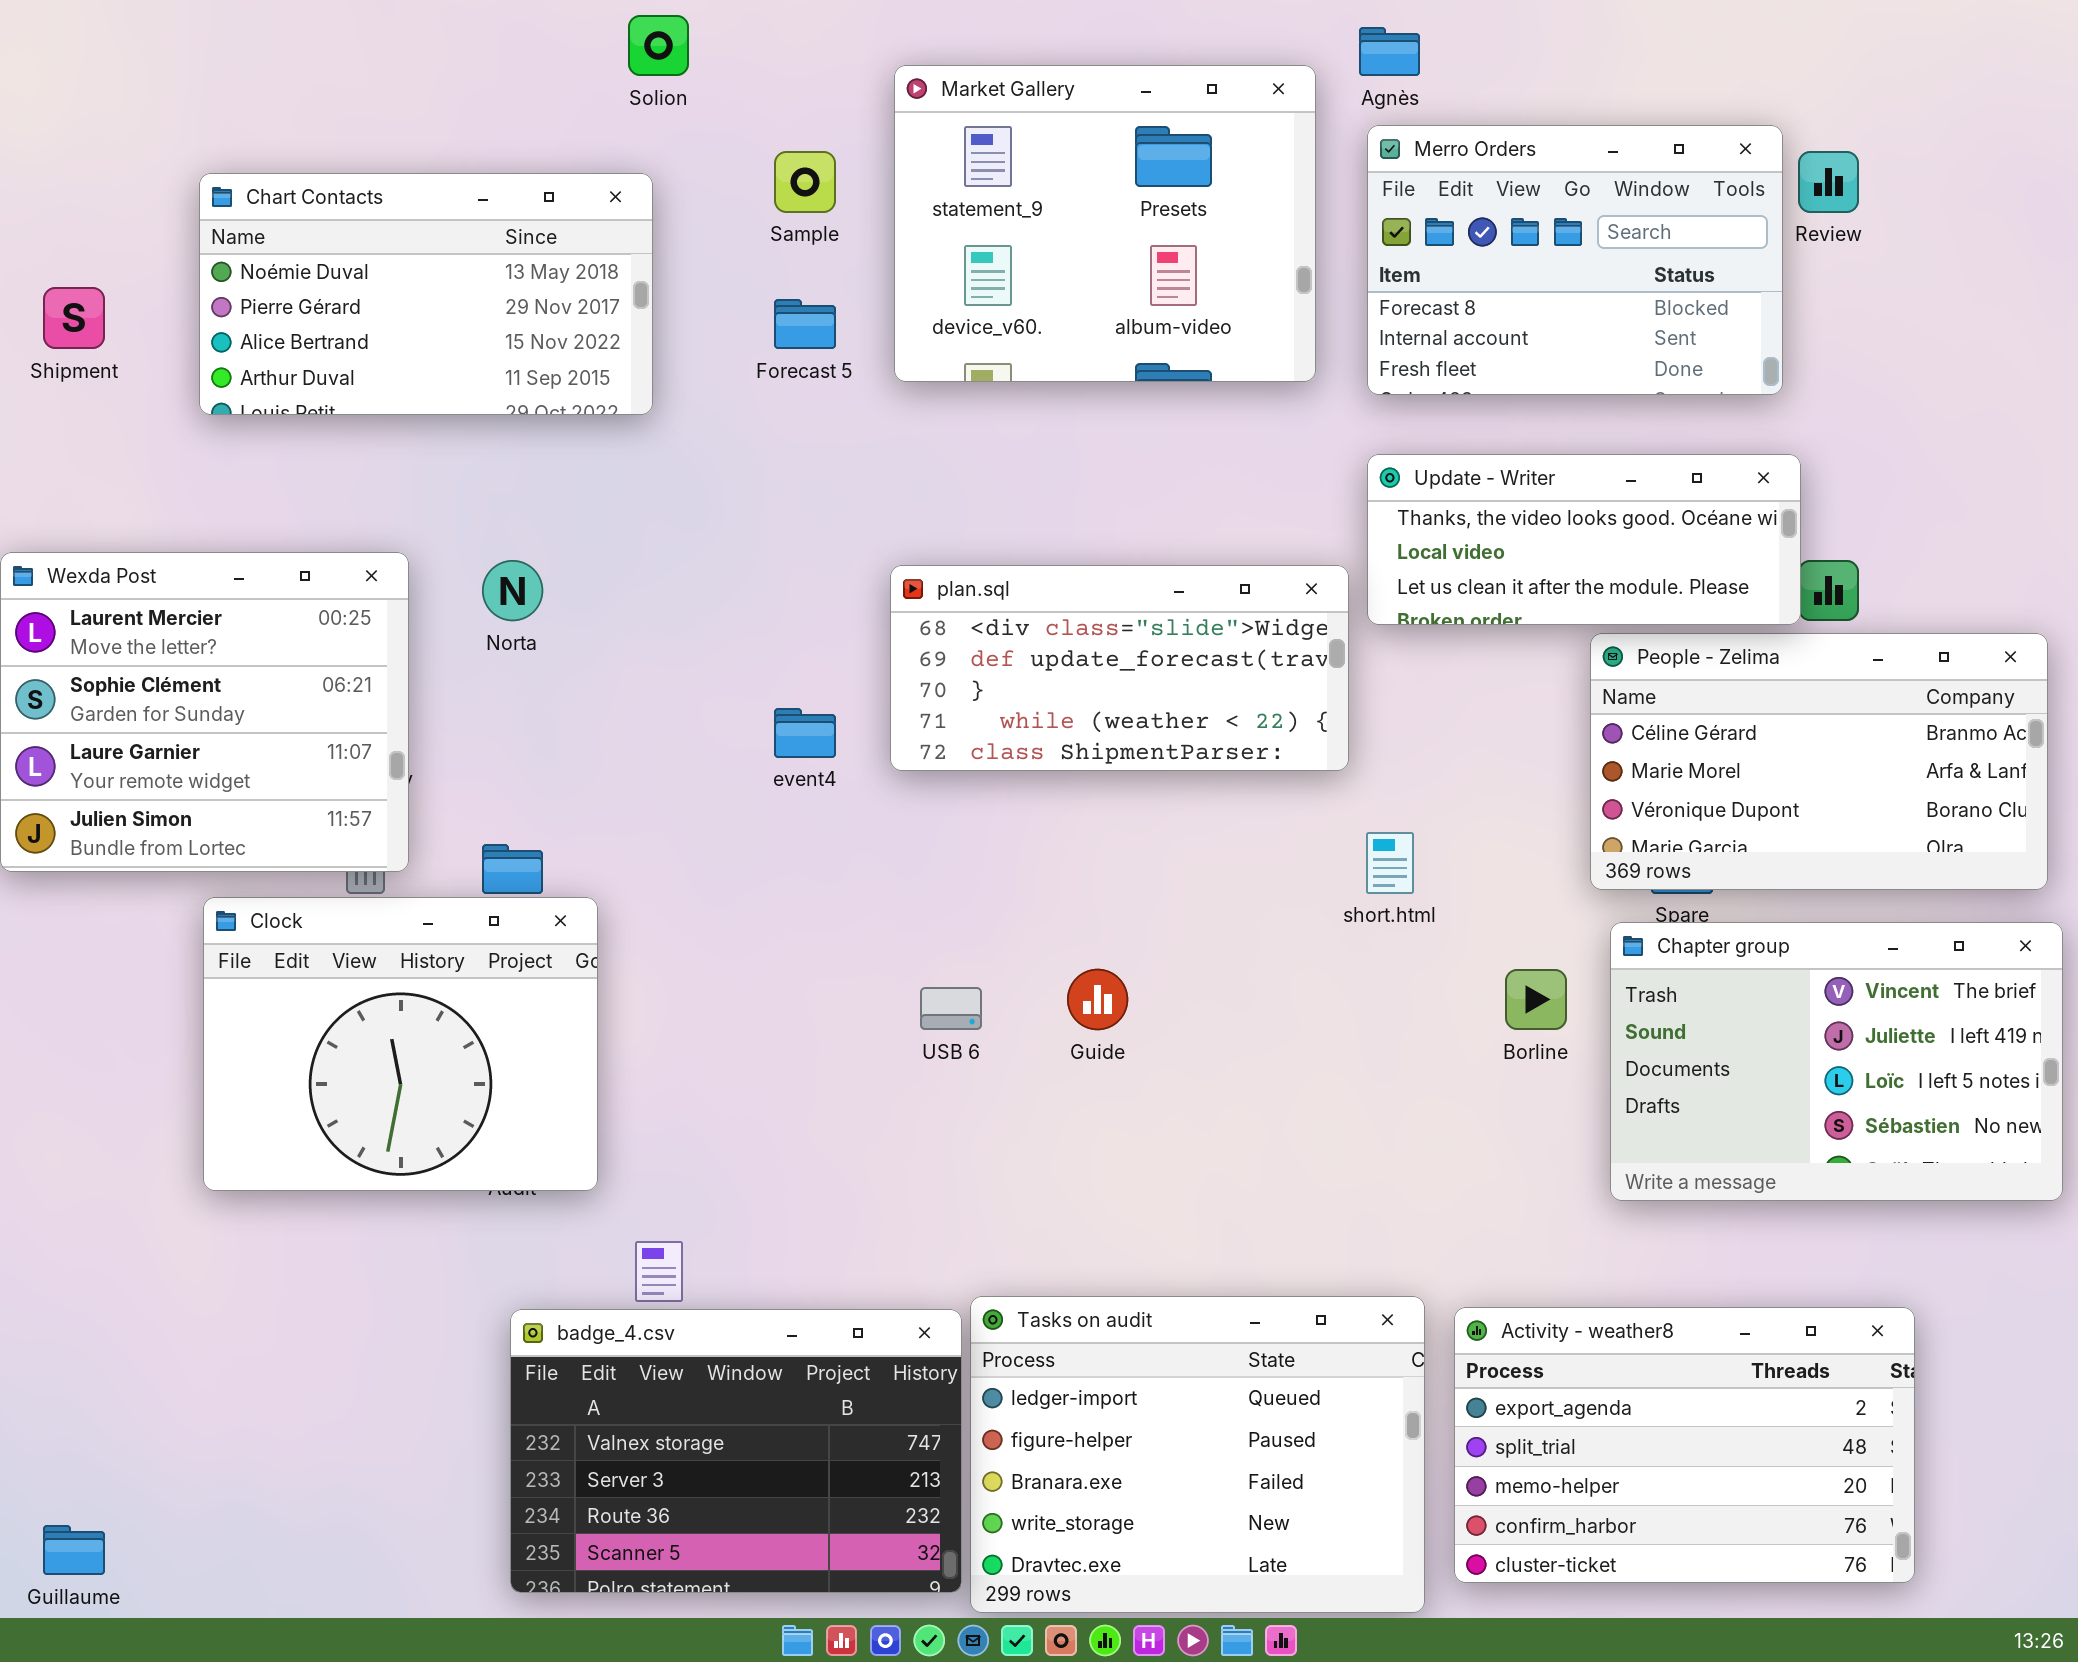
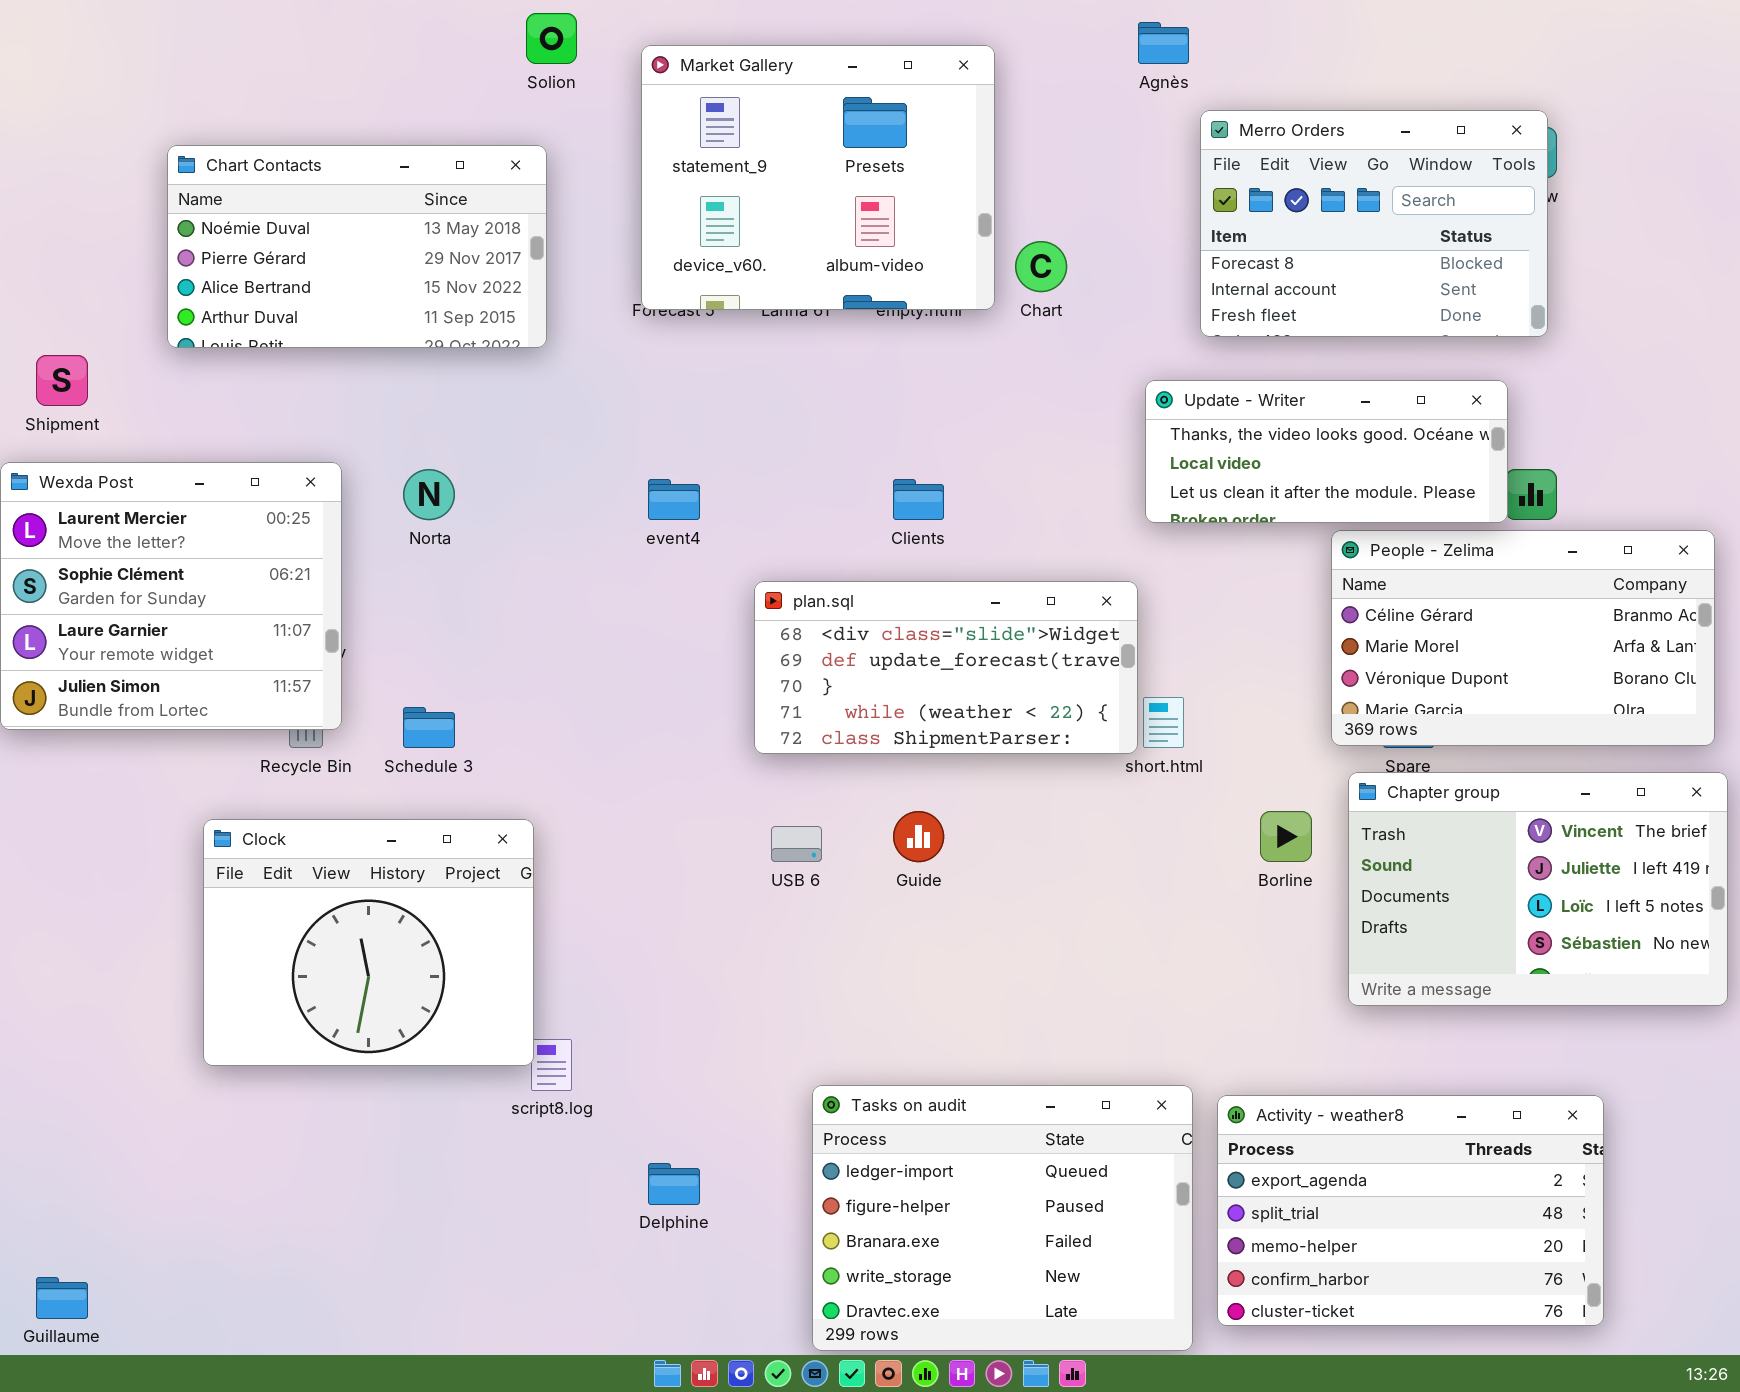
Market Gallery: [894,65,1316,382] -> [641,45,995,310], moved
Merro Orders: [1367,125,1783,395] -> [1200,110,1548,337], moved
Shipment: [43,287,105,349] -> [36,355,88,406], moved
plan.sql: [890,565,1349,771] -> [754,581,1138,754], moved
event4: [774,708,836,758] -> [648,479,700,520], moved
Clock: [203,897,598,1191] -> [203,819,534,1066], moved
badge_4.csv: [510,1309,962,1593] -> none, closed

